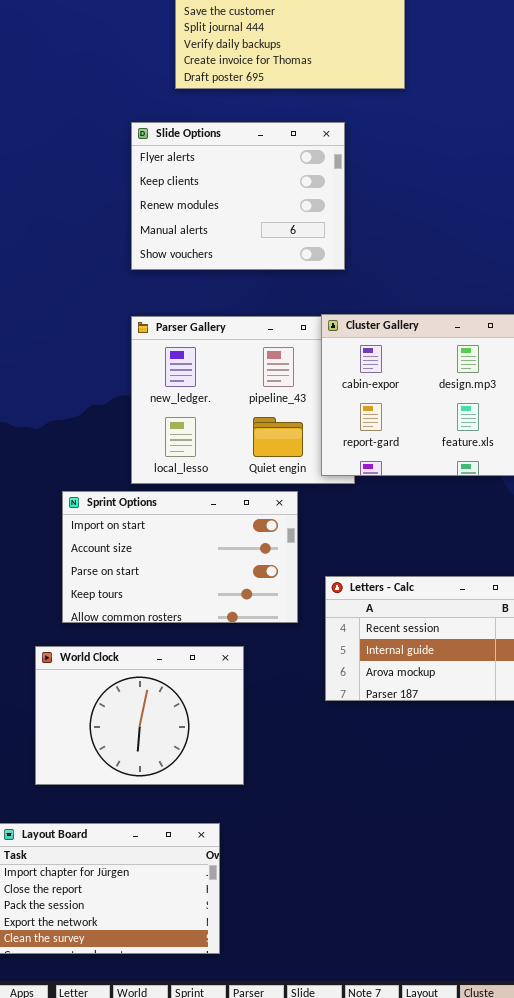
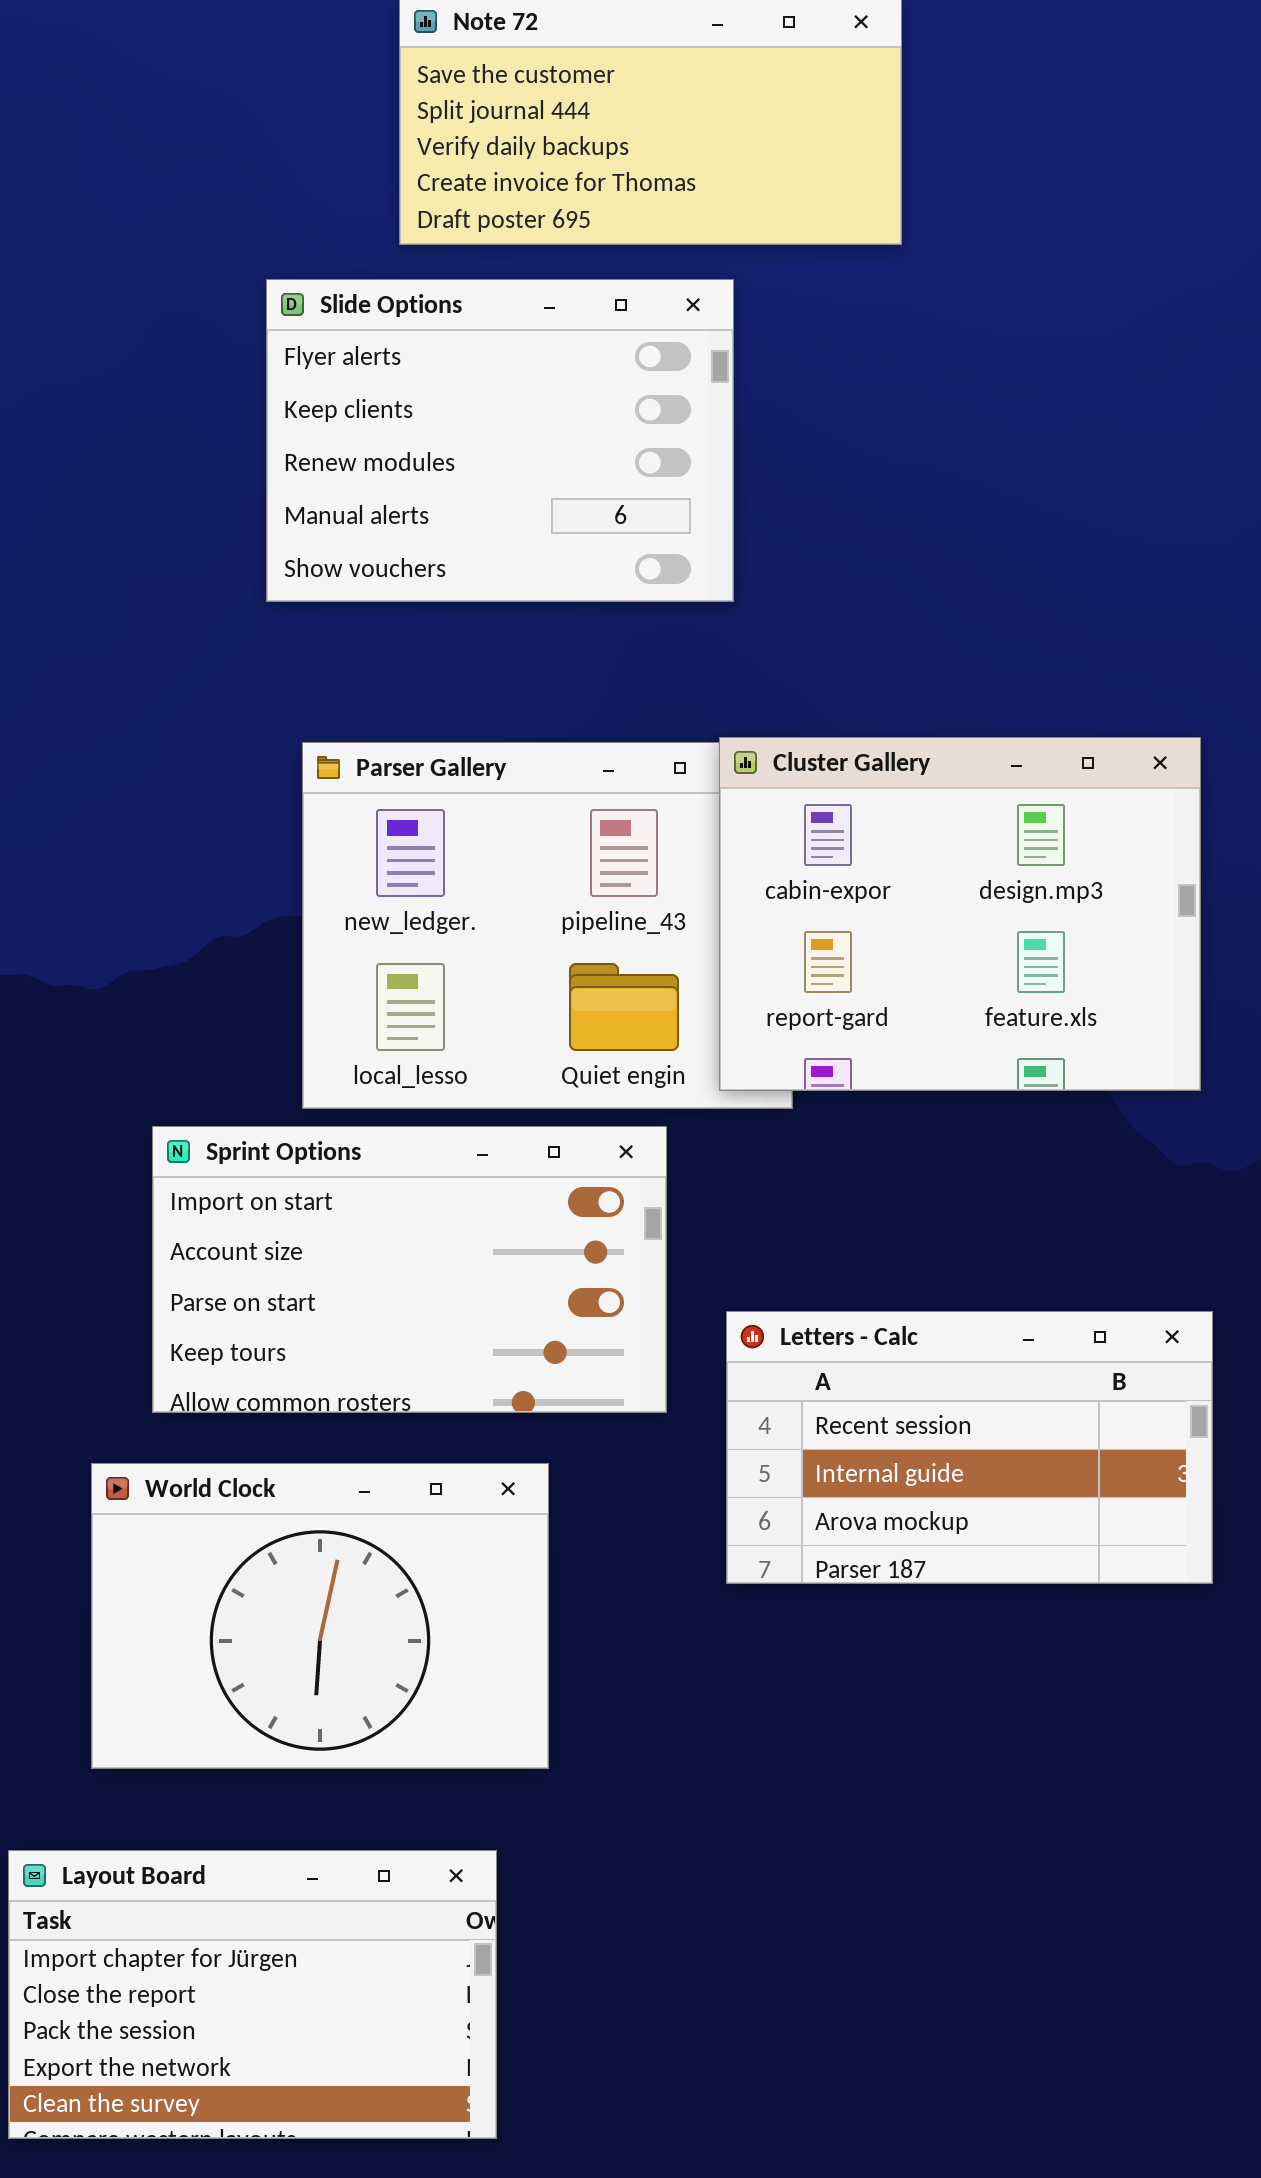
Slide Options: [131,122,345,270] -> [266,279,734,602], moved

